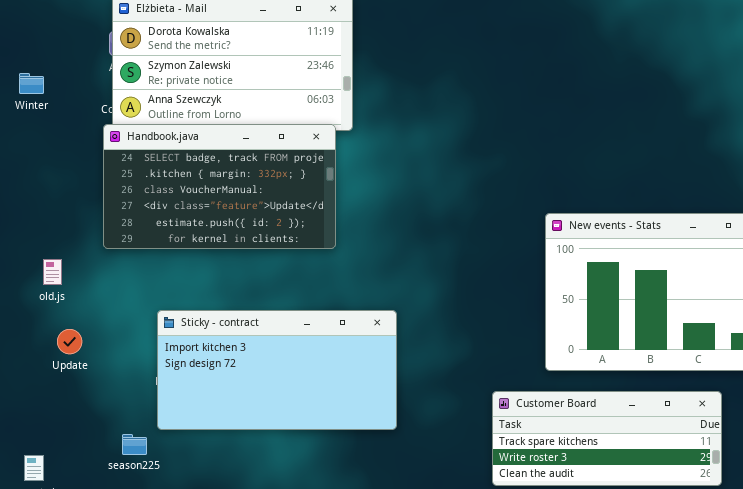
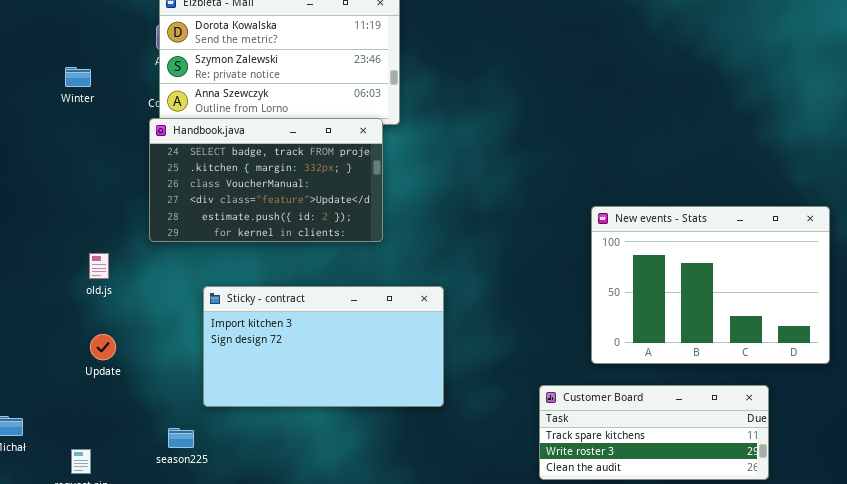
Sticky - contract: [157,310,397,430] -> [203,286,444,407], moved
Update: [57,329,82,354] -> [90,334,116,360], moved

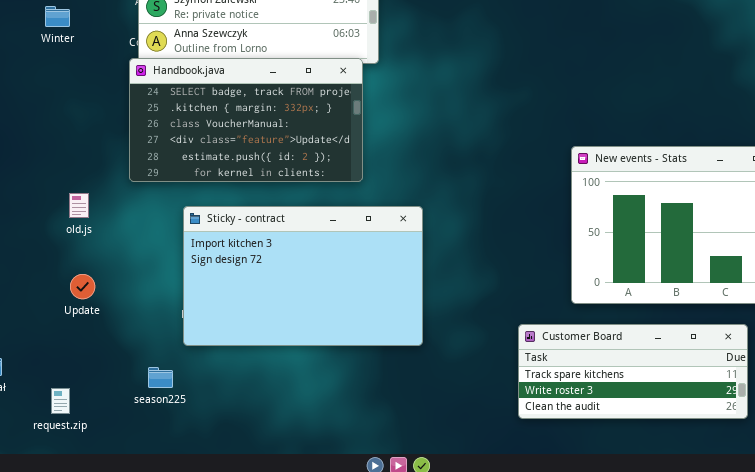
Sticky - contract: [203,286,444,407] -> [183,206,423,346], resized

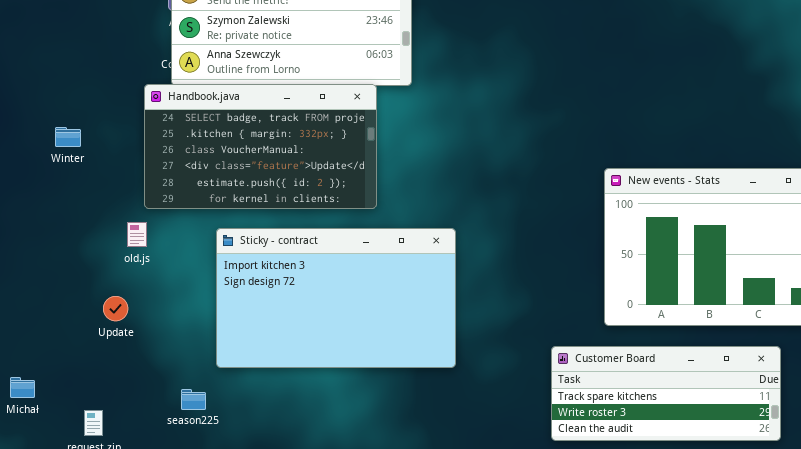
Winter: [45,6,70,27] -> [55,127,81,147], moved
Handbook.java: [129,58,363,182] -> [144,84,377,209], moved
old.js: [69,193,89,218] -> [127,222,147,247], moved

